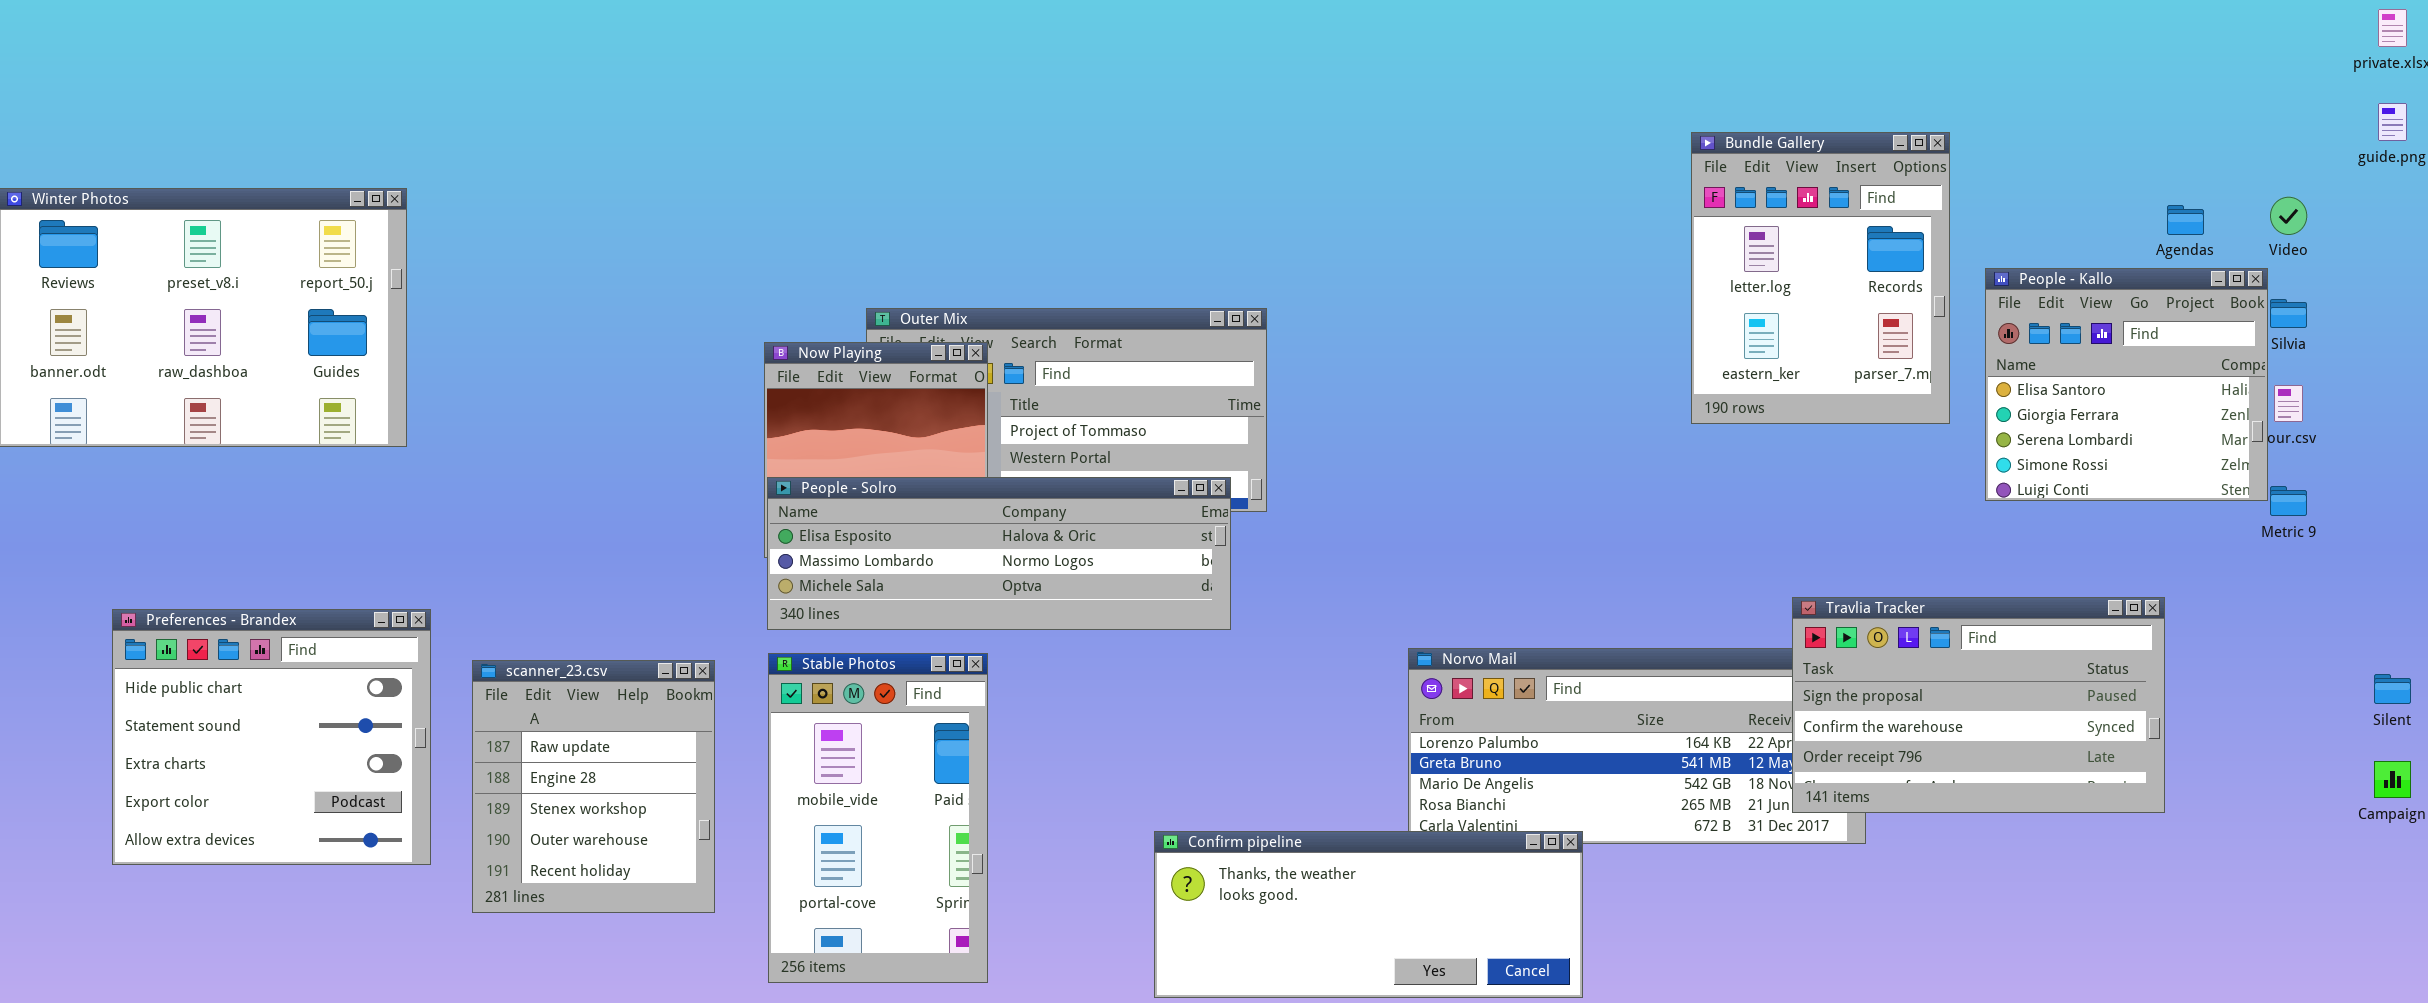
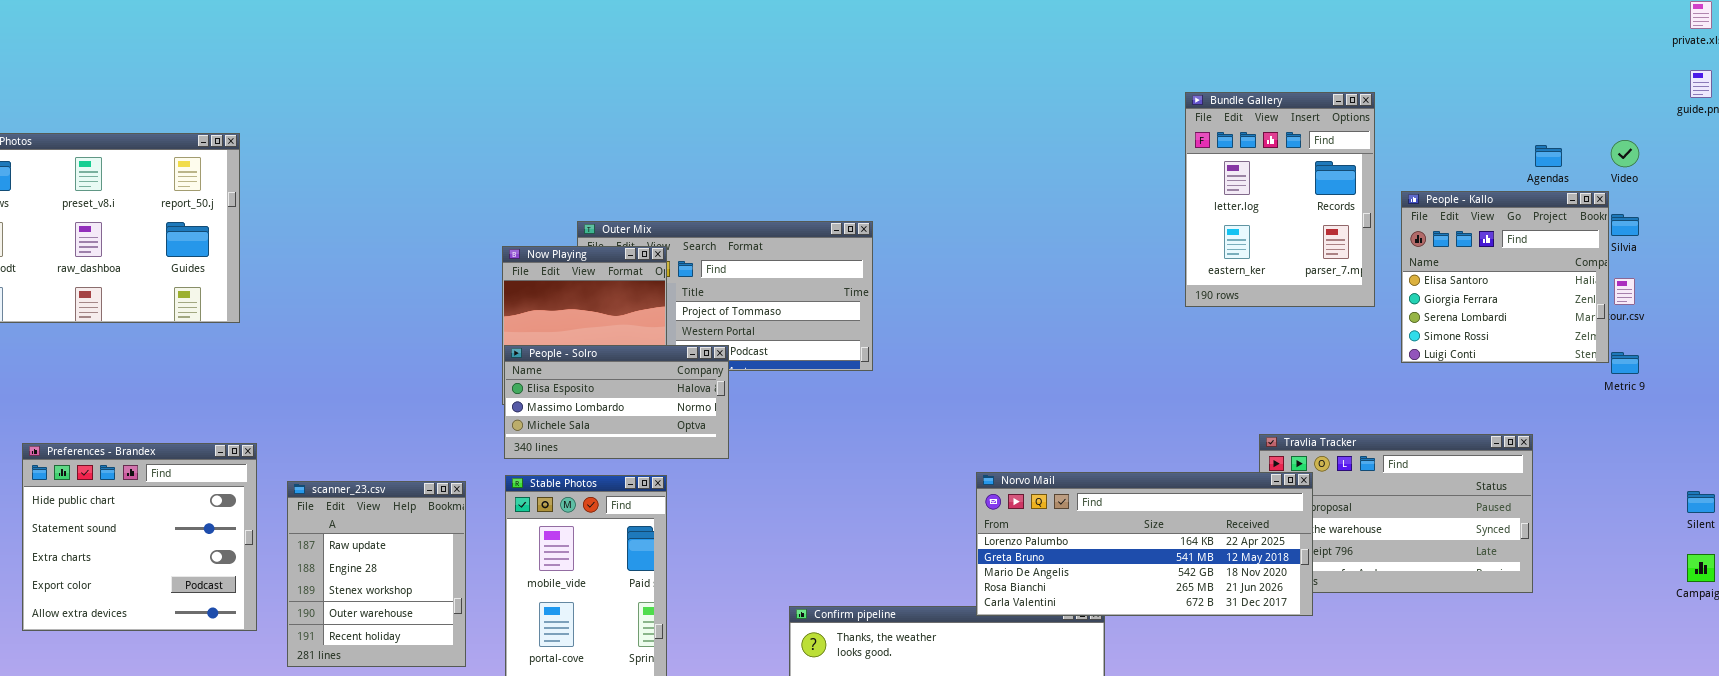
People - Solro: [767,477,1231,630] -> [504,345,729,459], resized
Norvo Mail: [1408,648,1866,844] -> [976,472,1313,616], raised

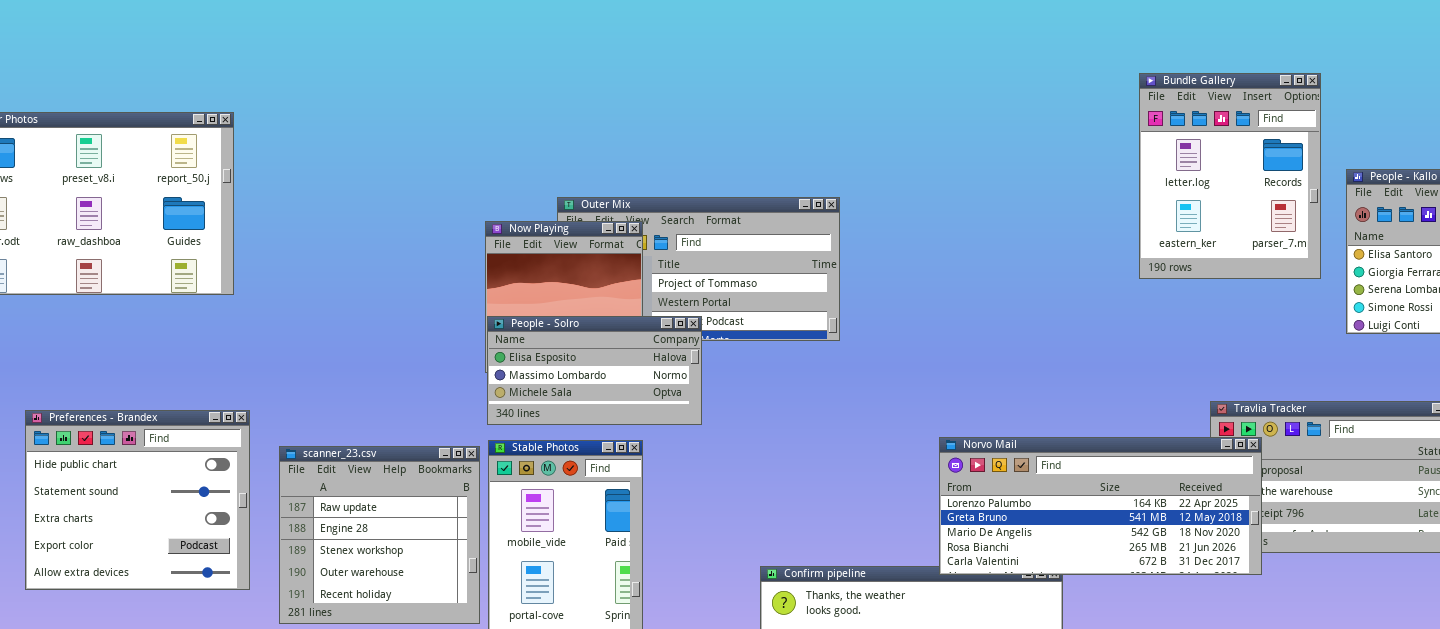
scanner_23.csv: [287,481,466,667] -> [279,446,480,624], resized

